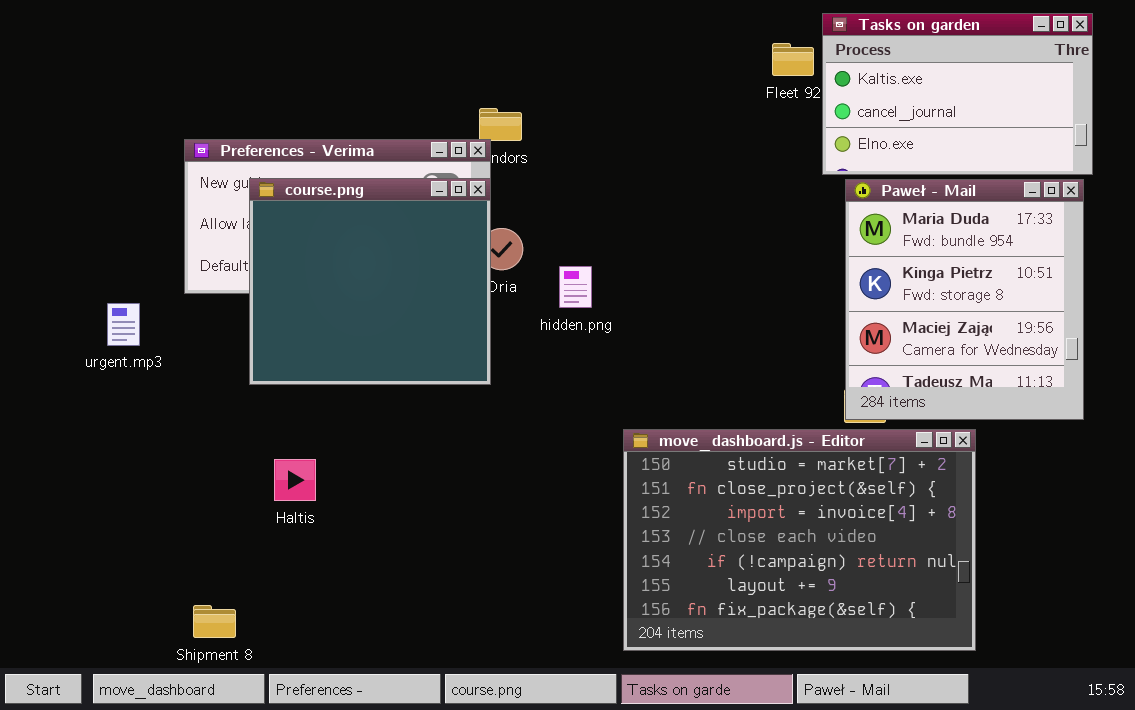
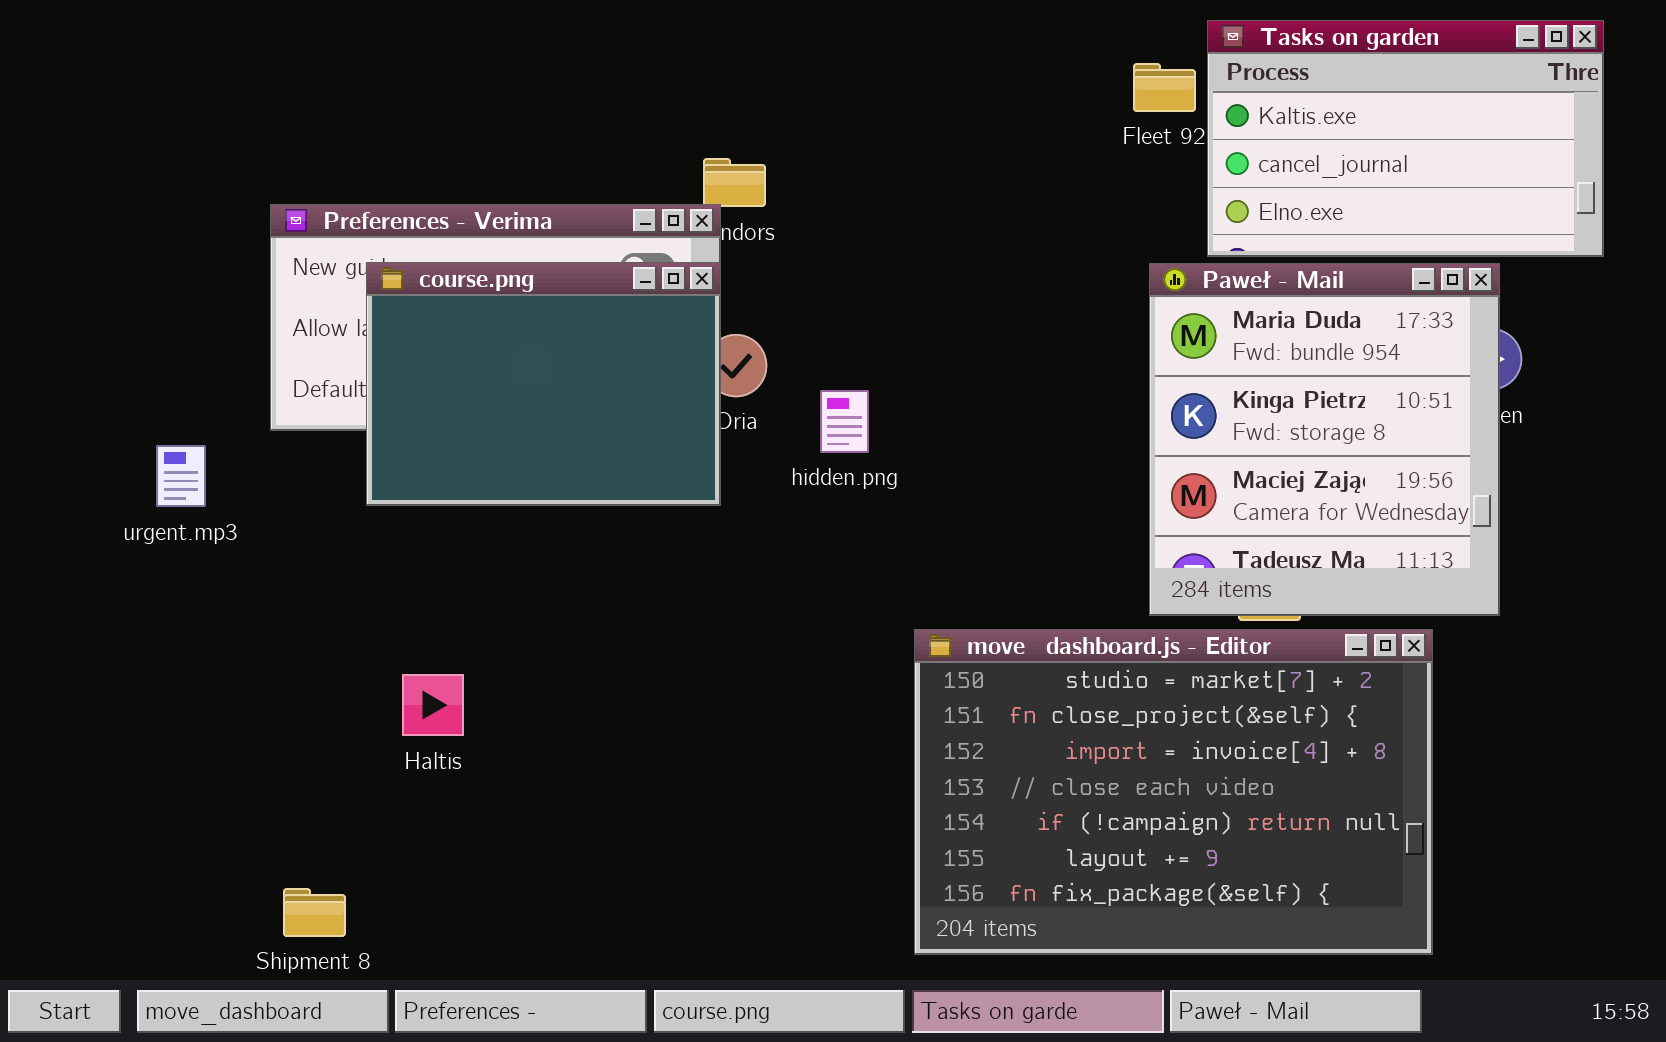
course.png: [249,178,491,385] -> [366,262,721,506], resized
Paweł - Mail: [845,179,1084,420] -> [1149,263,1500,616], moved

